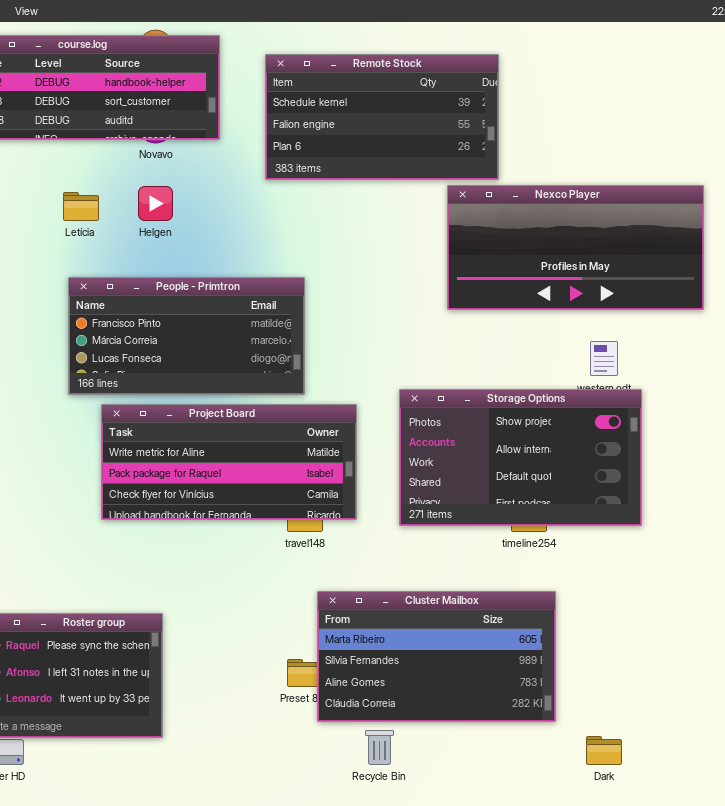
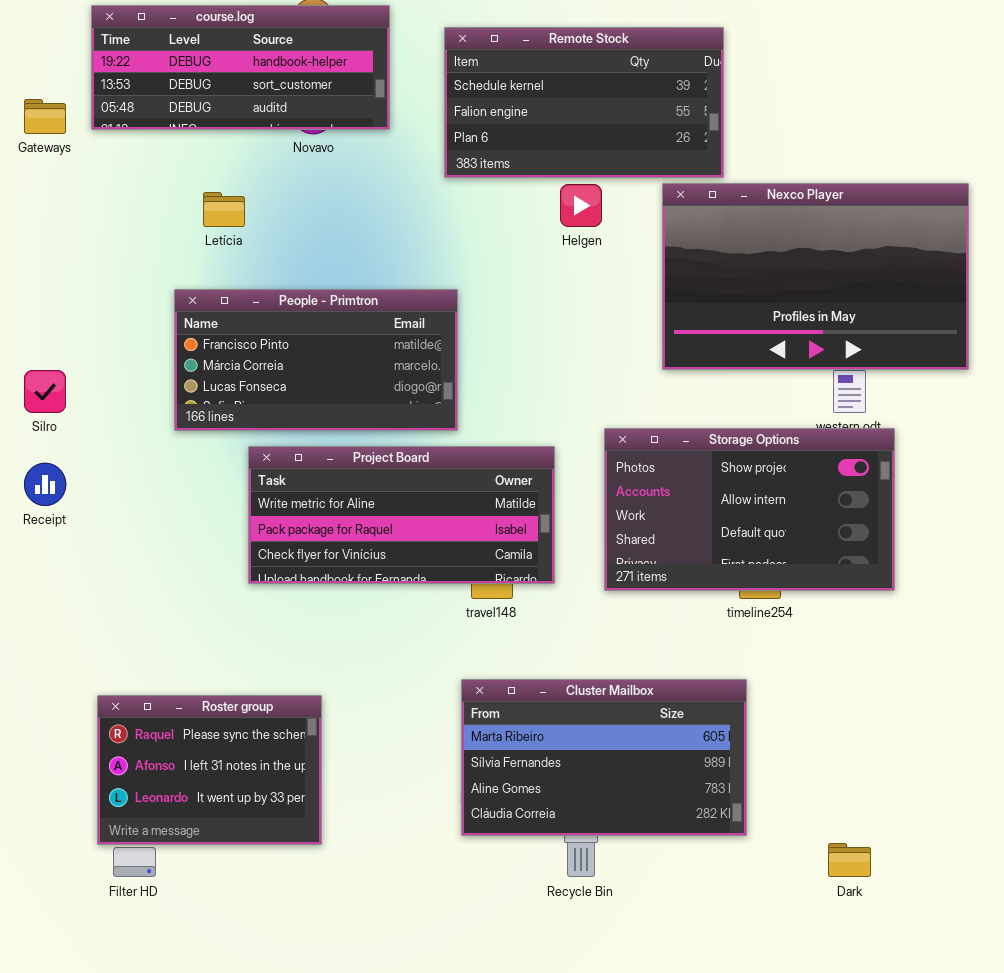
Nexco Player: [447,185,704,310] -> [662,183,969,370], resized
Helgen: [138,186,173,221] -> [560,184,602,227], moved
People - Primtron: [68,277,305,395] -> [174,289,458,431], moved
Cluster Mailbox: [317,591,556,722] -> [461,679,747,836], moved

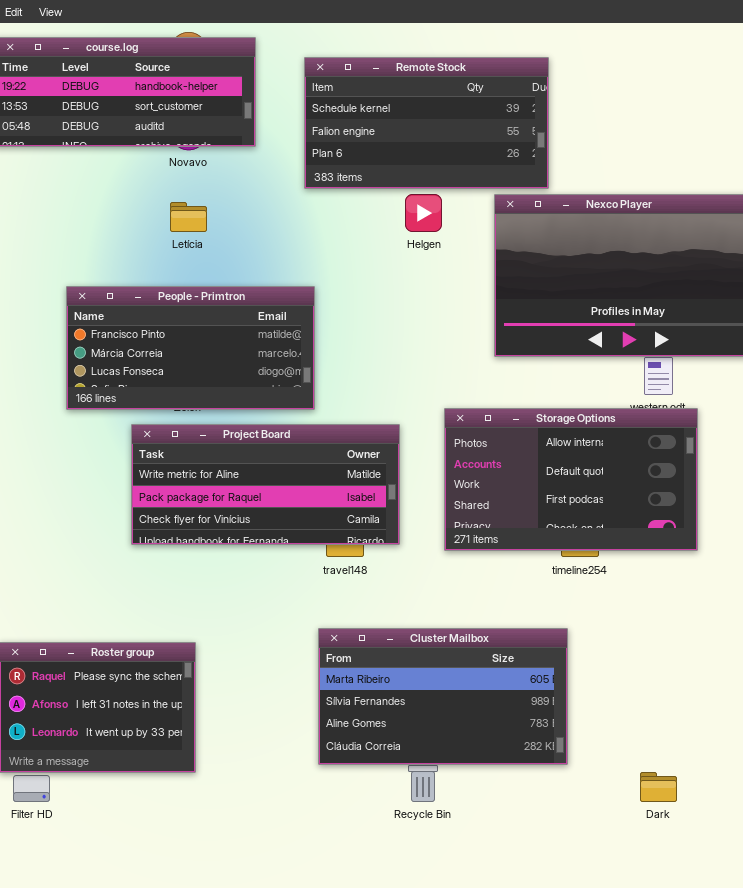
Letícia: [203,192,245,227] -> [170,202,207,232], moved
Storage Options: [604,428,895,591] -> [444,408,698,551], scrolled down 1 row

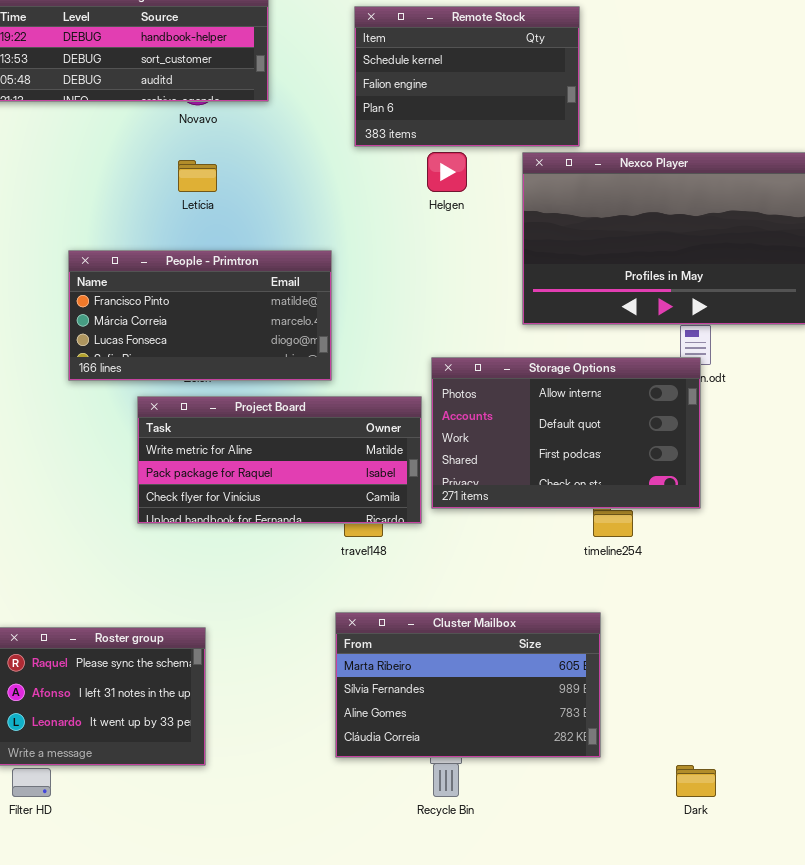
Remote Stock: [304,57,549,189] -> [354,6,580,147], resized
Storage Options: [444,408,698,551] -> [431,357,701,509], moved

